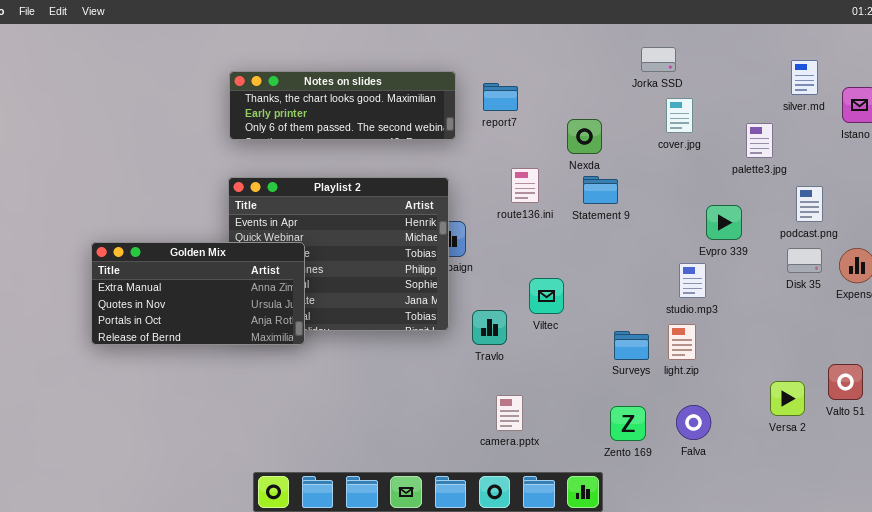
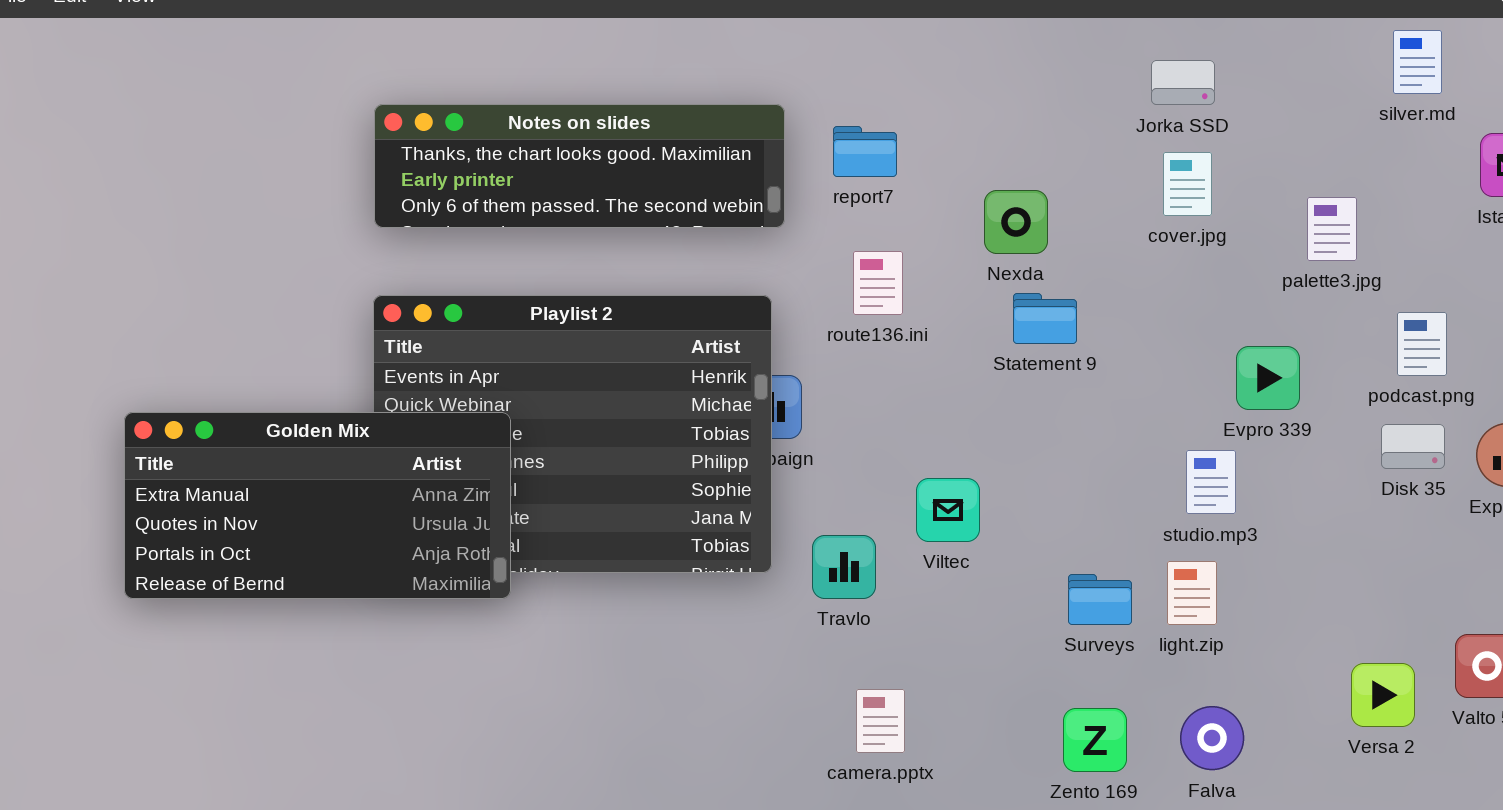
Jorka SSD: [641,47,676,72] -> [1151,60,1215,105], moved
silver.md: [791,60,818,95] -> [1393,30,1442,94], moved
route136.ini: [511,168,539,203] -> [853,251,903,315], moved

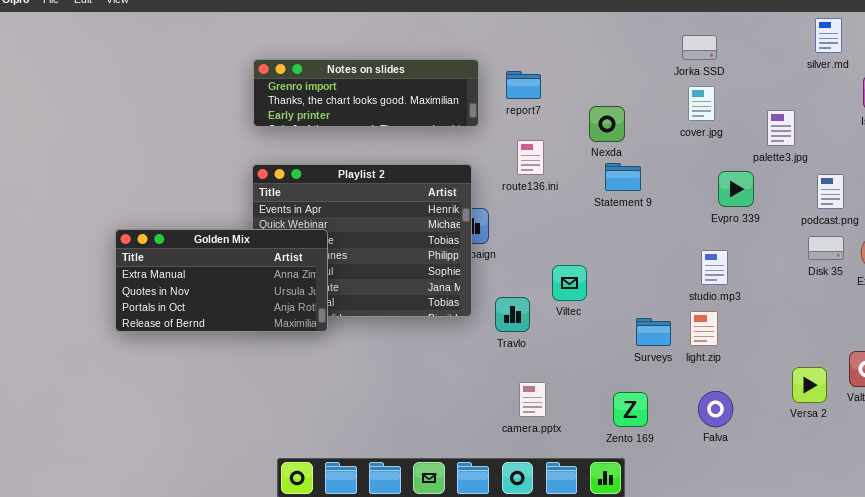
Notes on slides: [374,104,785,228] -> [253,59,479,127], scrolled up 1 row
Evpro 339: [1236,346,1300,410] -> [718,171,754,207], moved
Zento 169: [1063,708,1127,772] -> [613,392,648,427], moved

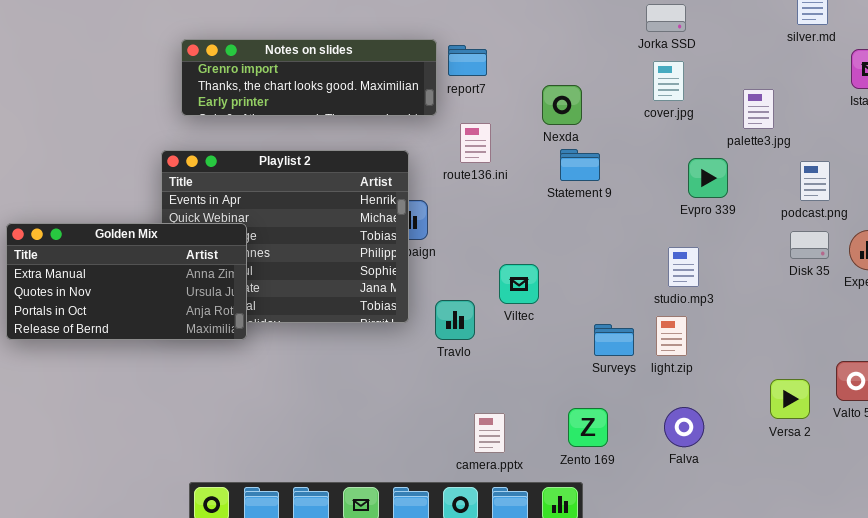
Notes on slides: [253,59,479,127] -> [181,39,437,116], moved
camera.pptx: [519,382,546,417] -> [474,413,505,453], moved

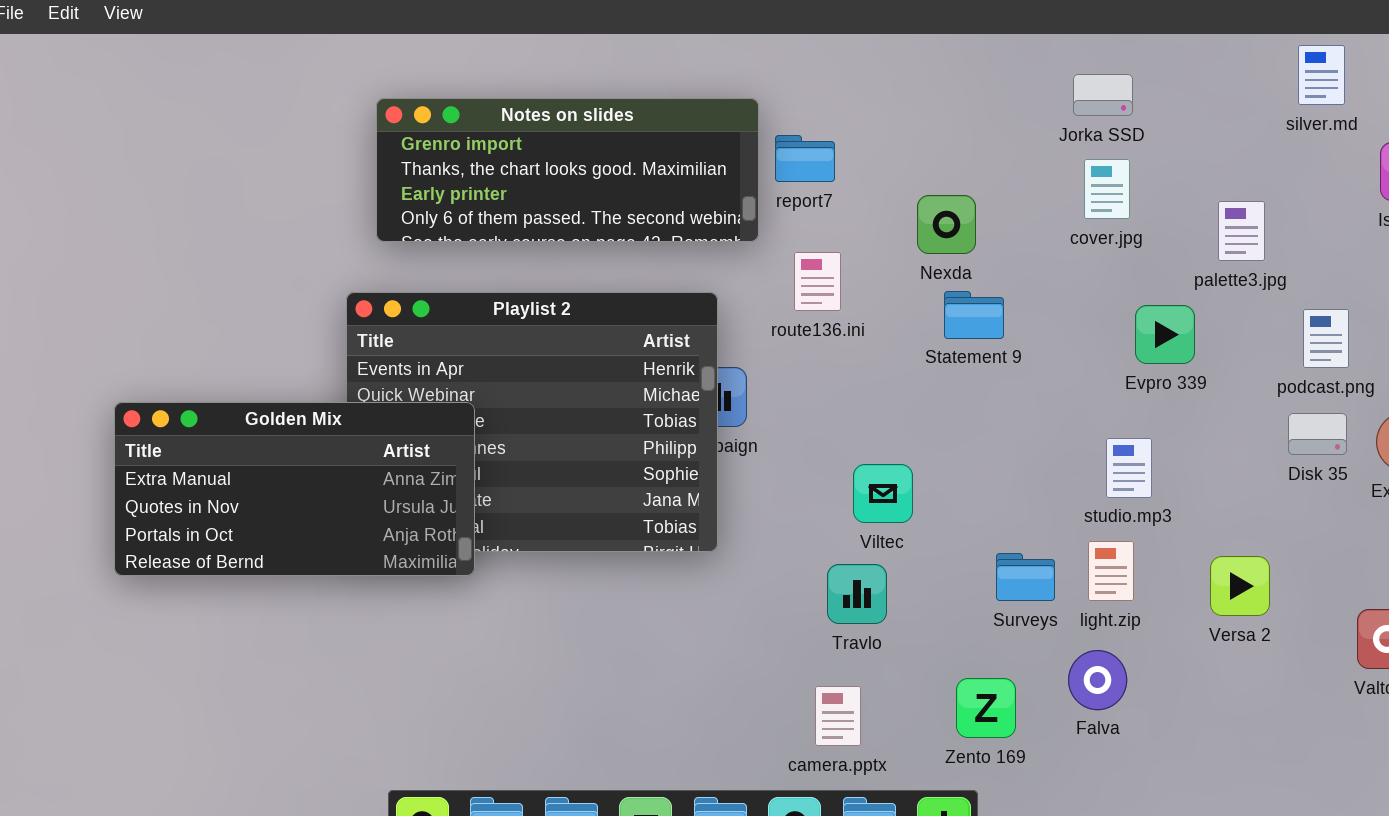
Notes on slides: [181,39,437,116] -> [376,98,759,242], resized
Travlo: [435,300,475,340] -> [827,564,887,624], moved
Versa 2: [770,379,810,419] -> [1210,556,1270,616], moved
Falva: [664,407,704,447] -> [1068,650,1127,710], moved

